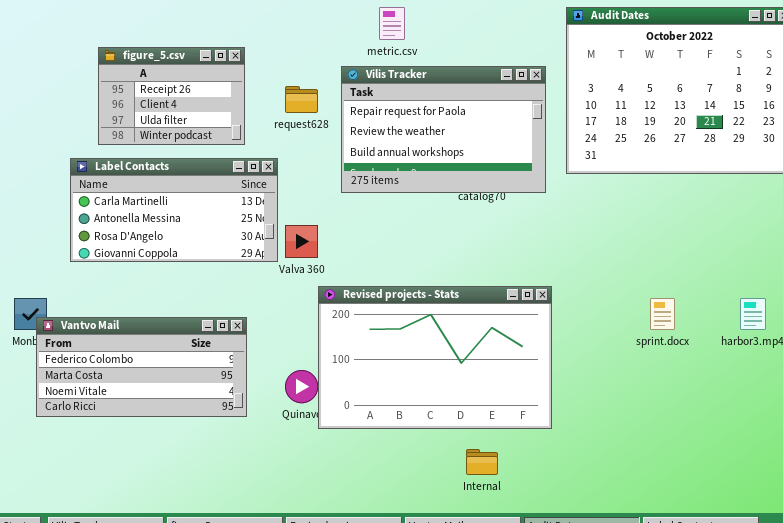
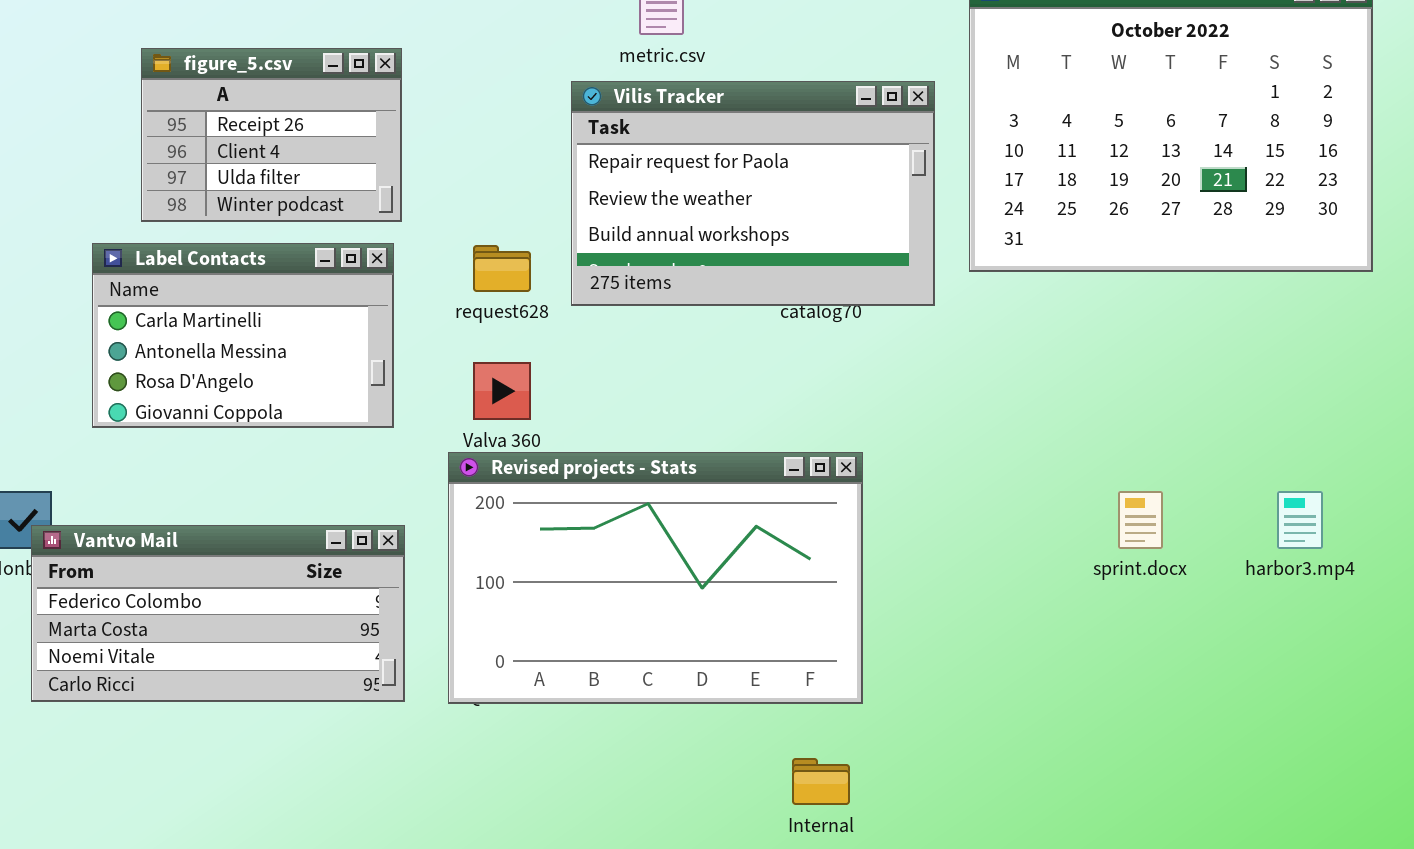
request628: [285,86,318,113] -> [473,245,531,292], moved
Label Contacts: [70,158,278,262] -> [92,243,394,428], resized
Revised projects - Stats: [318,286,552,429] -> [448,452,863,704], moved

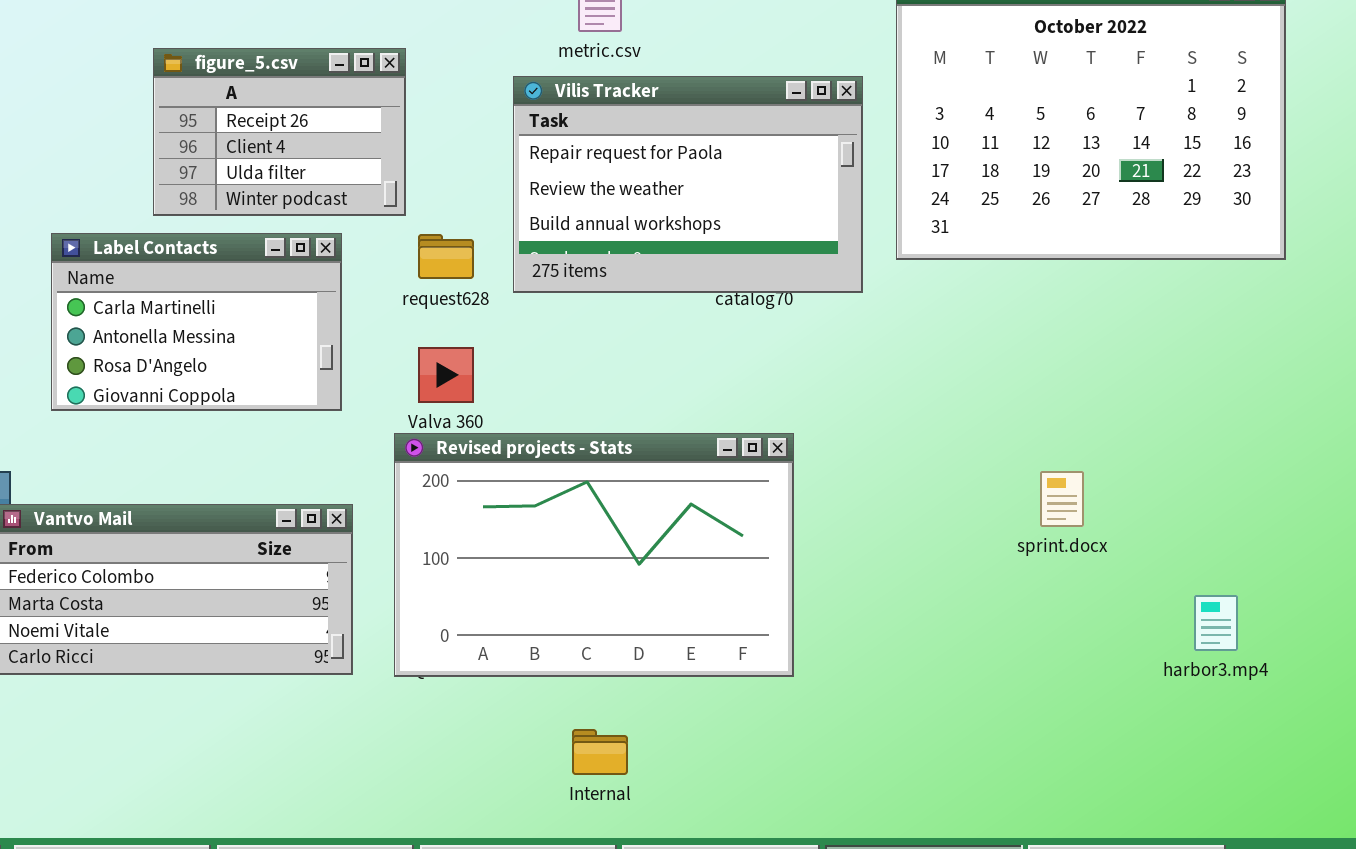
figure_5.csv: [141,48,402,222] -> [153,48,406,216], moved
harbor3.mp4: [1277,491,1323,549] -> [1194,595,1238,651], moved
Internal: [792,758,850,805] -> [572,729,628,775], moved

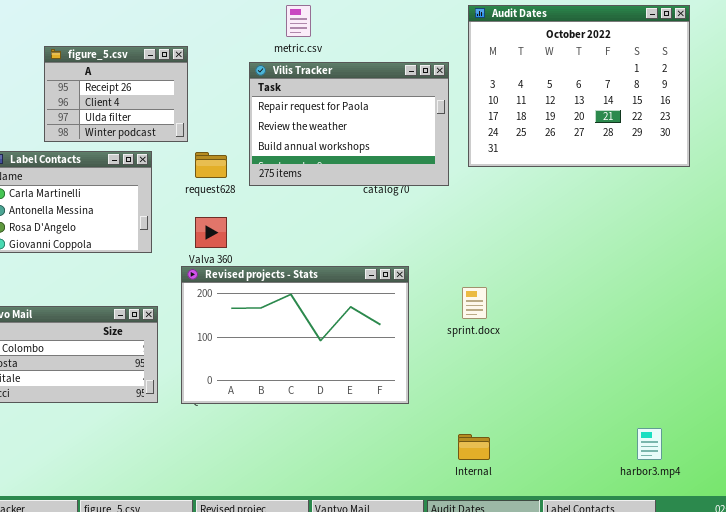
sprint.docx: [1040,471,1084,527] -> [462,287,487,319], moved
harbor3.mp4: [1194,595,1238,651] -> [637,428,662,460], moved
Internal: [572,729,628,775] -> [458,434,490,460], moved

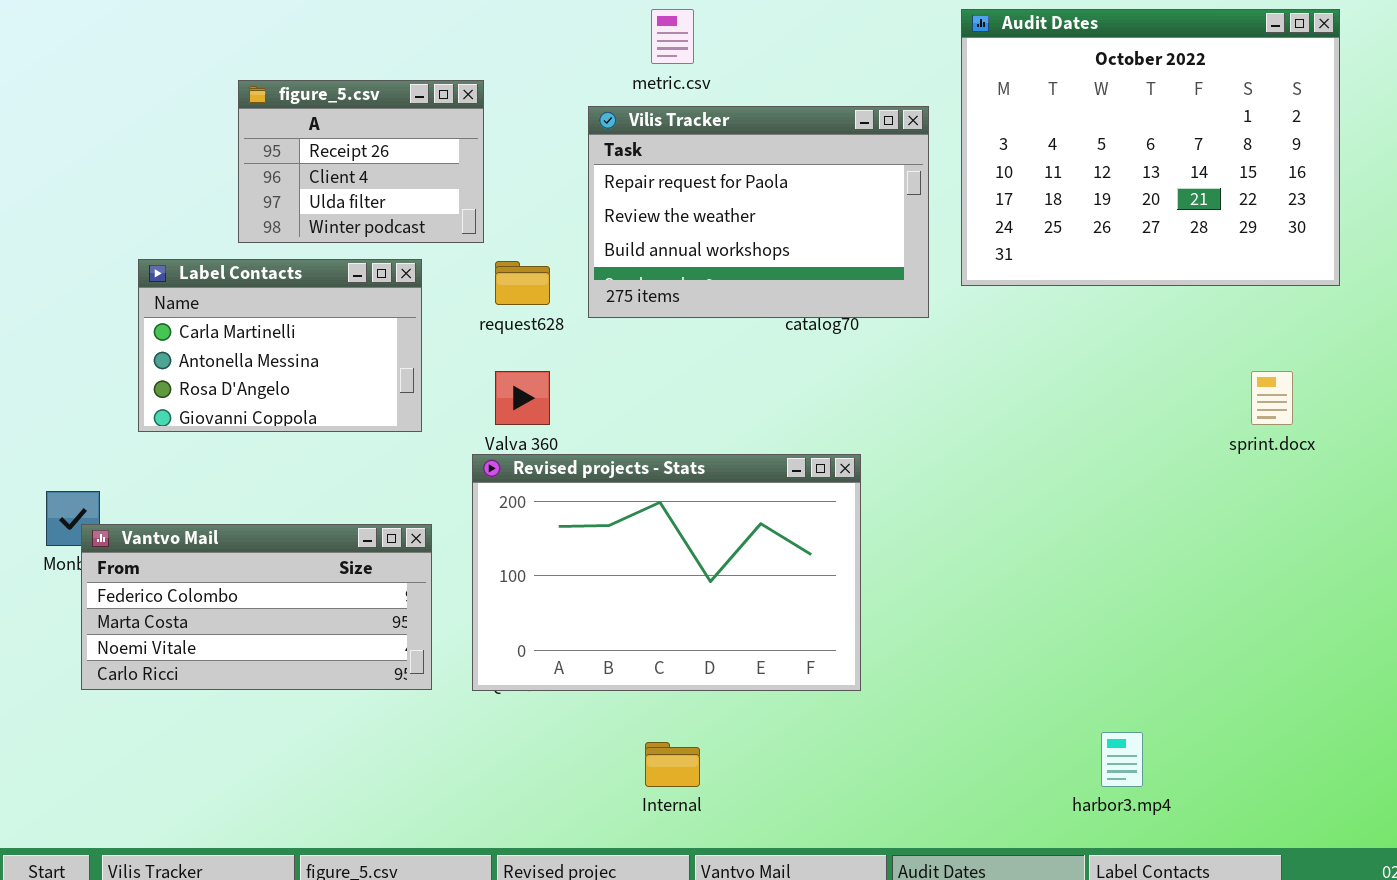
sprint.docx: [462,287,487,319] -> [1251,371,1293,425], moved
harbor3.mp4: [637,428,662,460] -> [1101,732,1143,787], moved
Internal: [458,434,490,460] -> [645,742,700,787], moved

